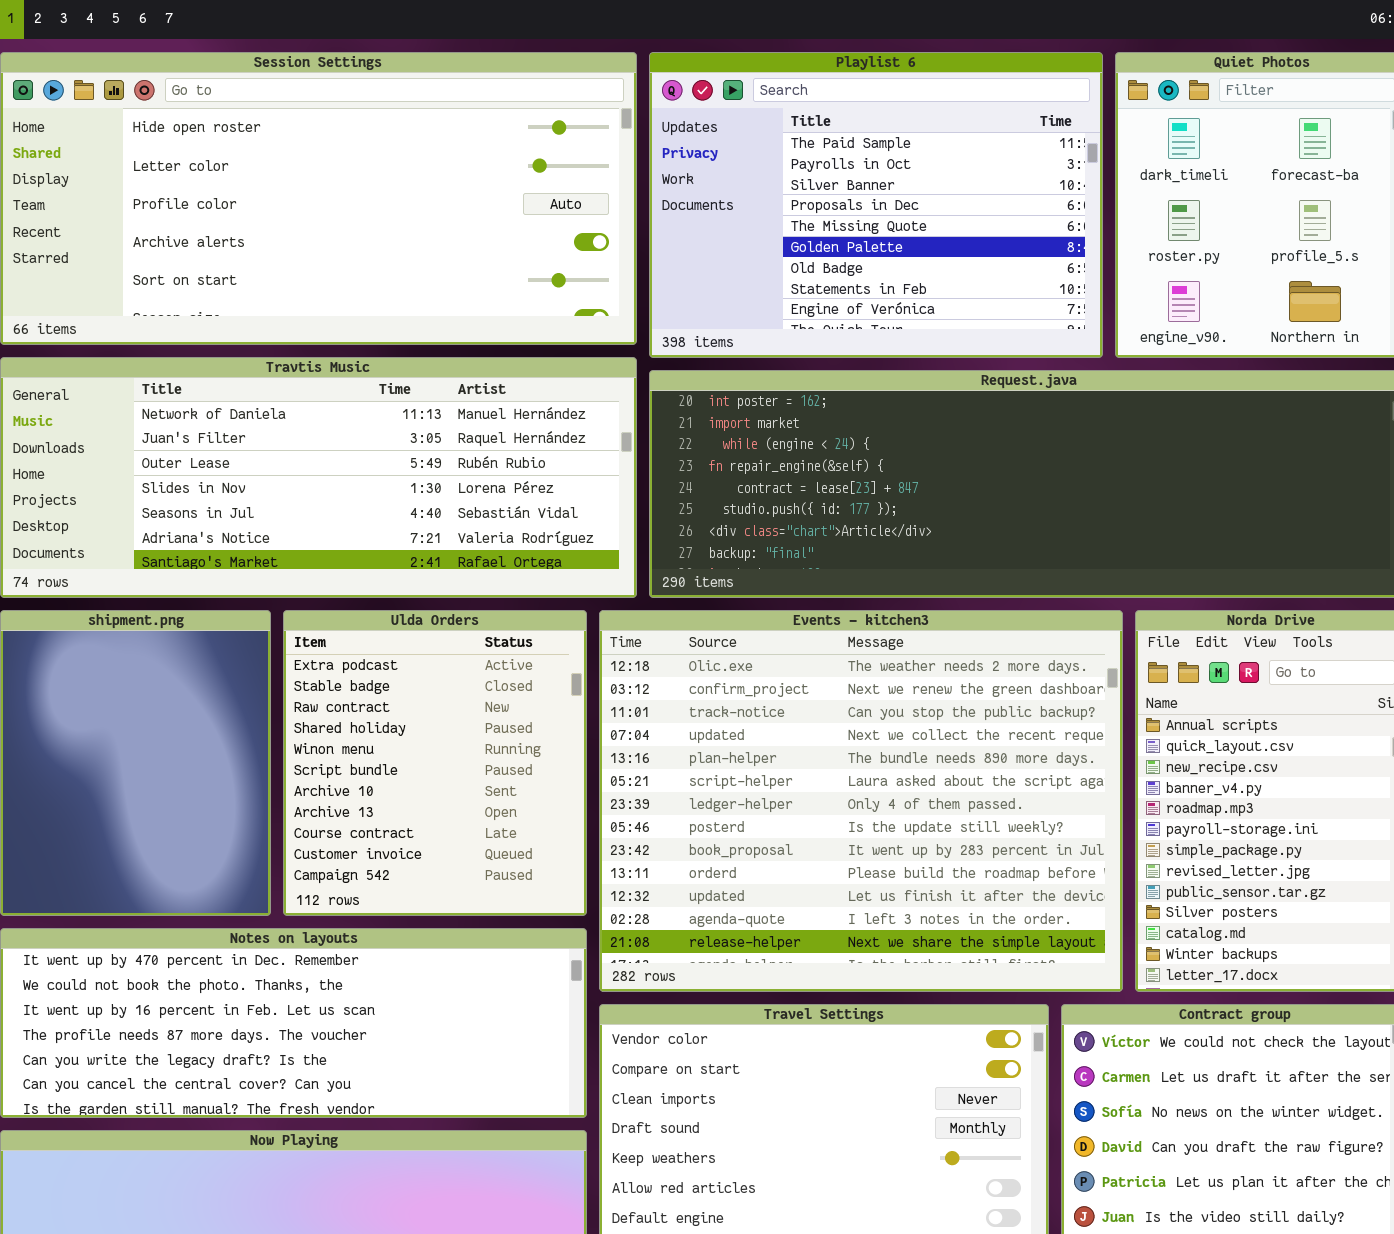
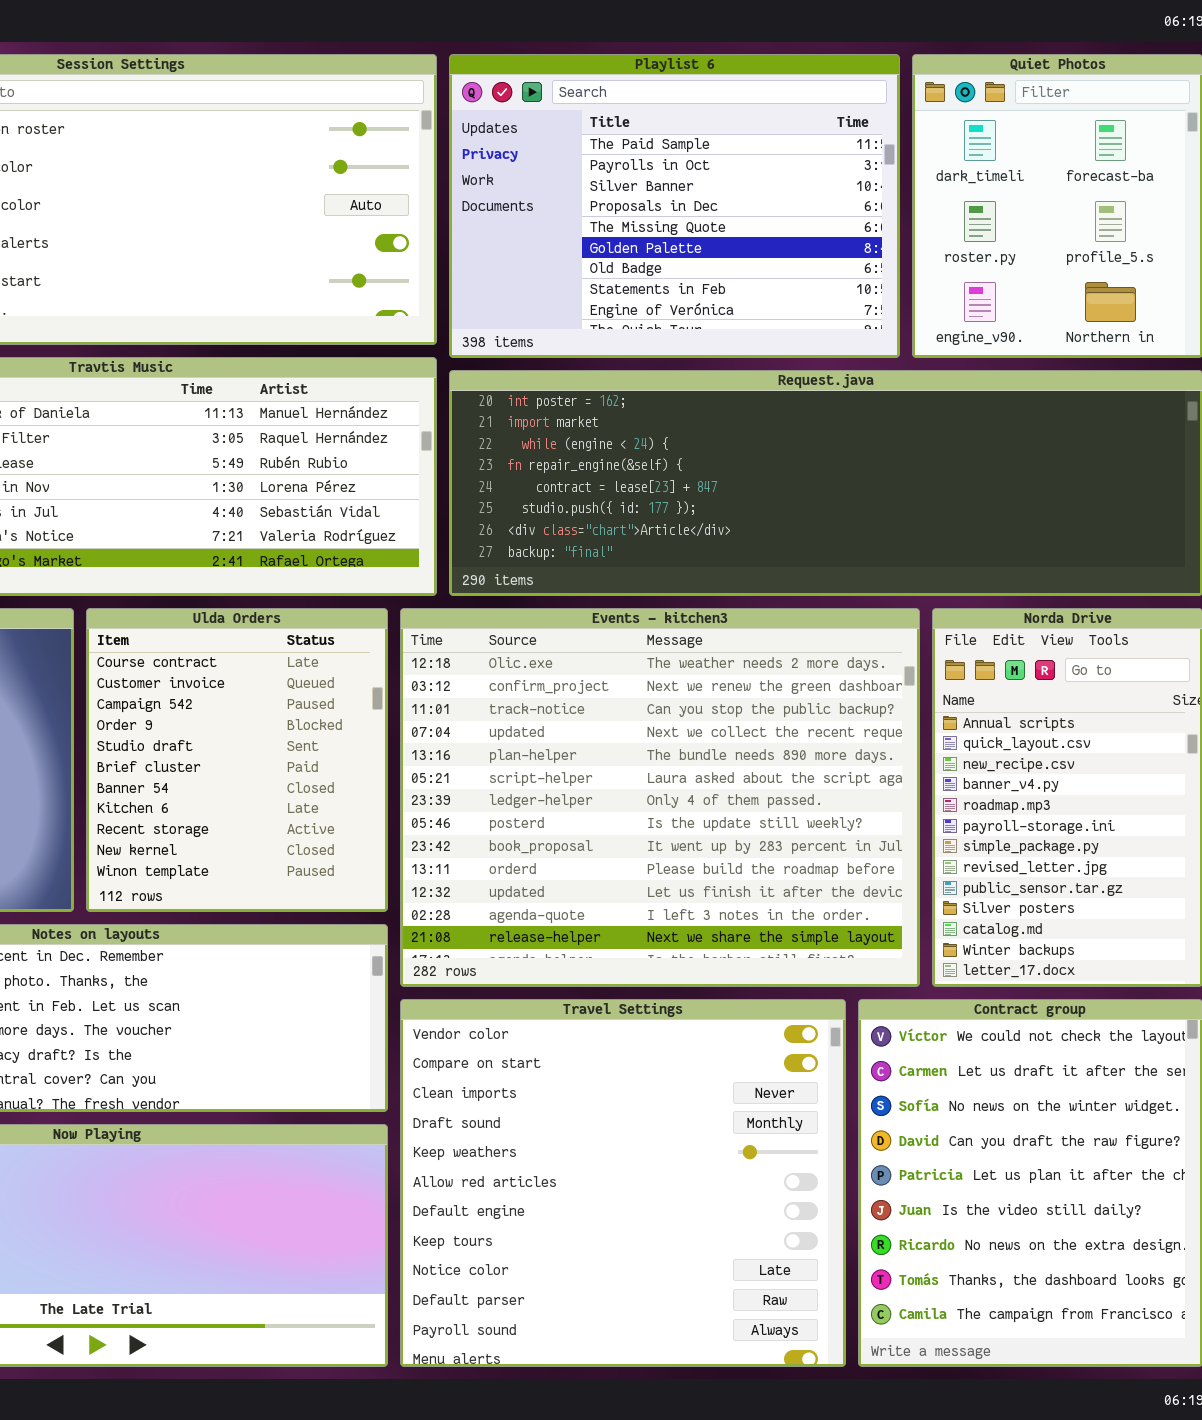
Ulda Orders: [283,610,587,916] -> [86,608,388,912], scrolled down 8 rows

